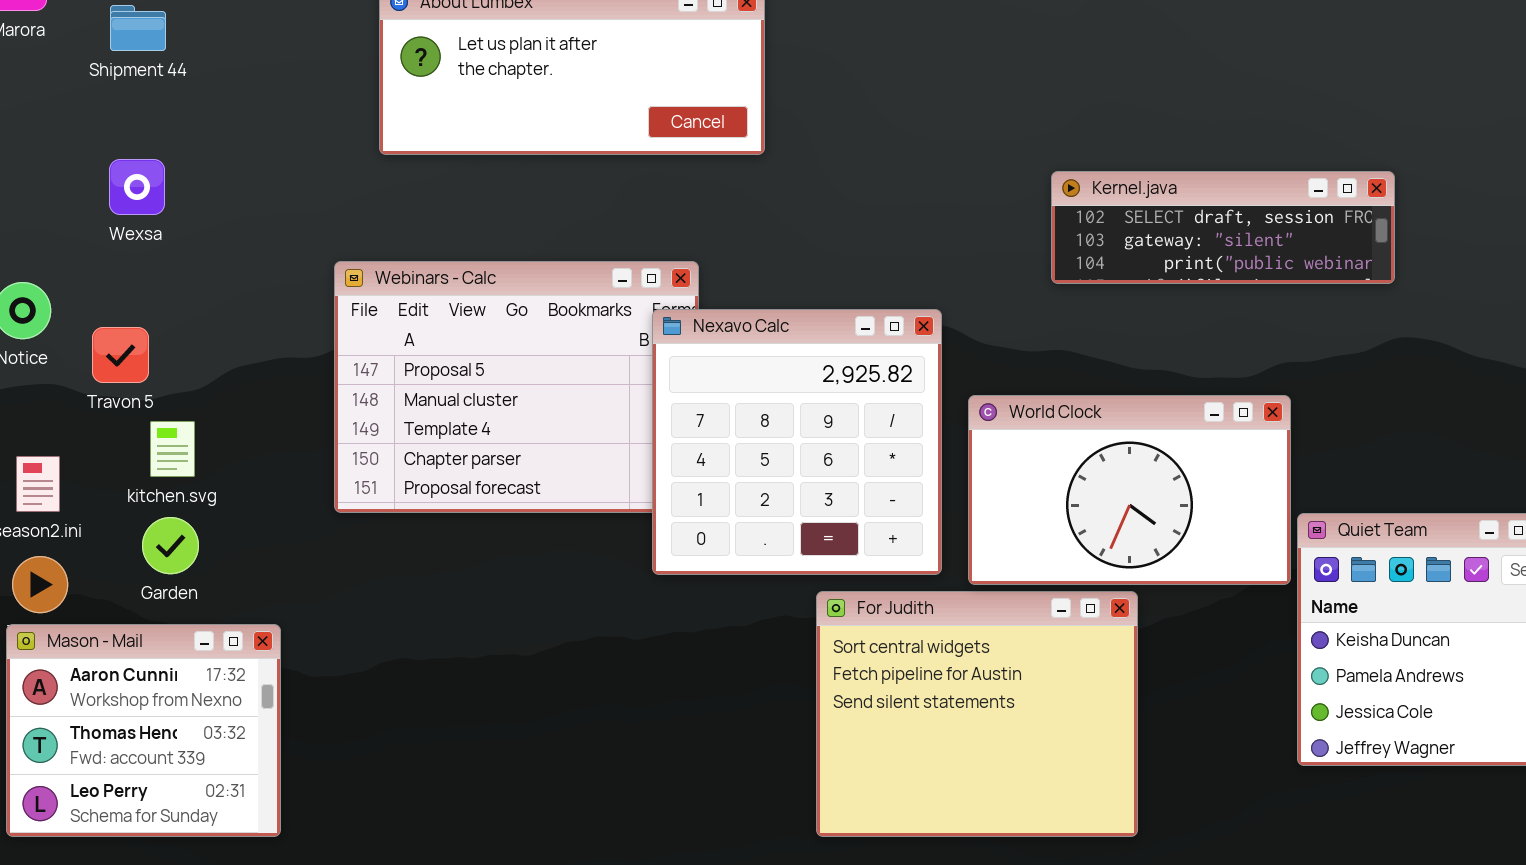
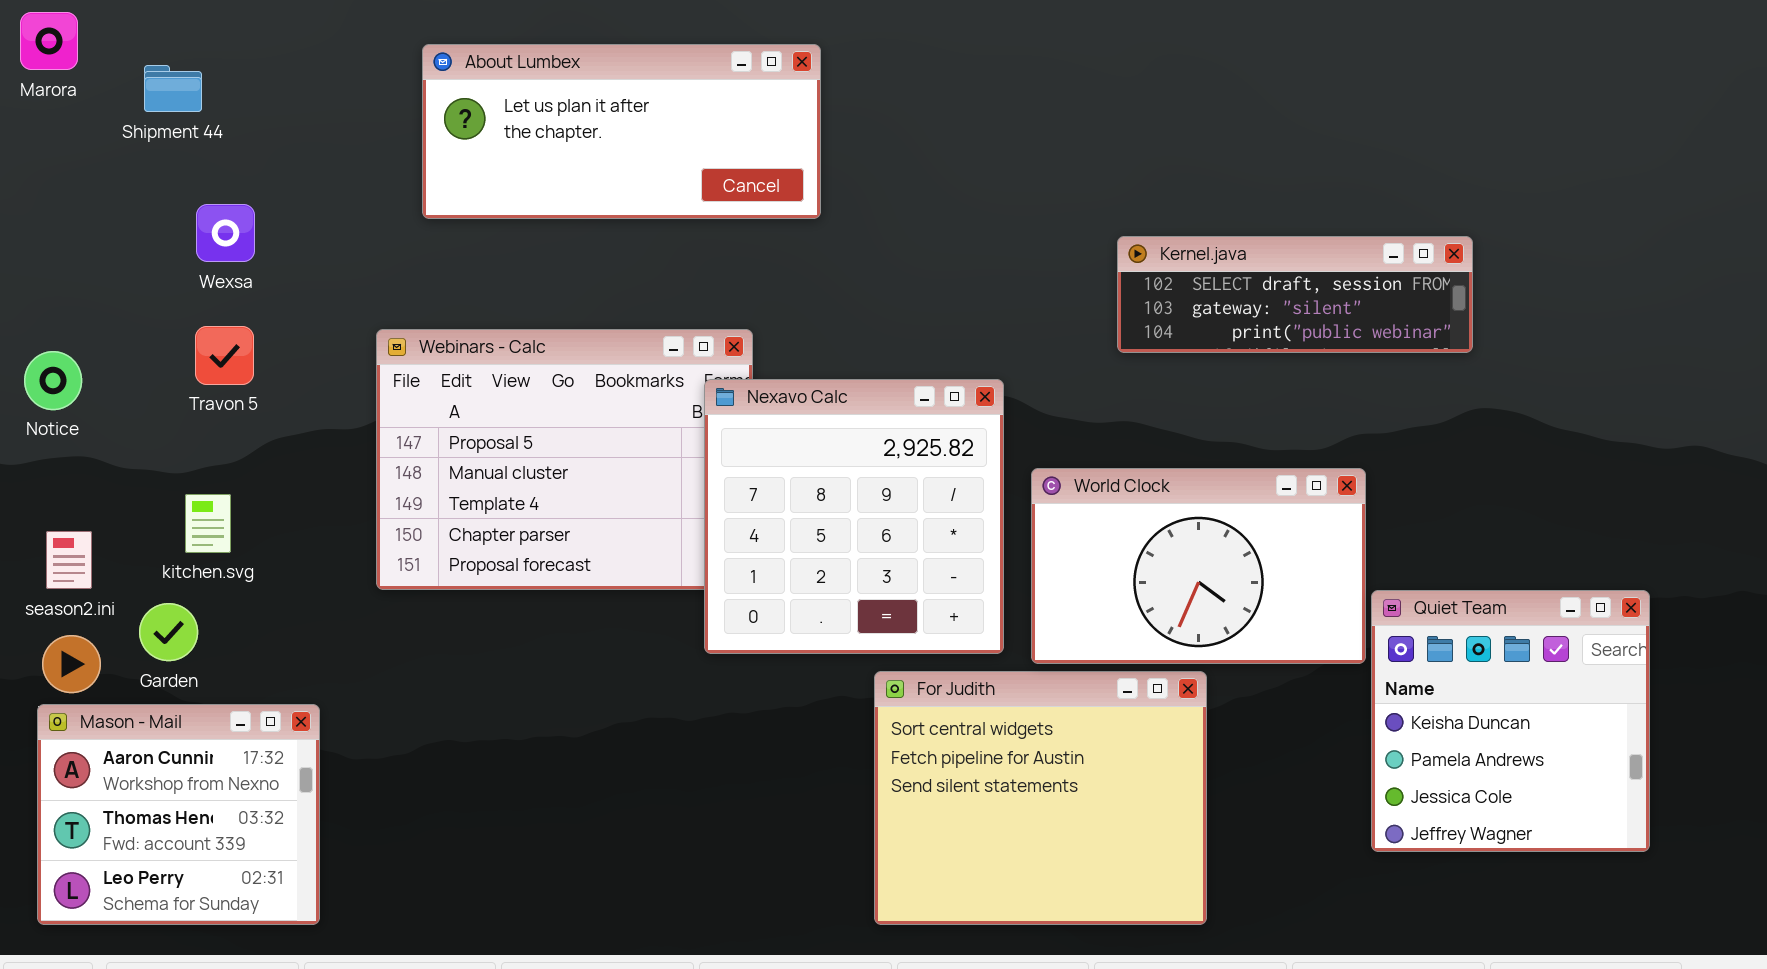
Wexsa: [109,159,165,215] -> [196,204,255,262], moved
Travon 5: [92,327,149,383] -> [195,326,254,385], moved
Garden: [142,517,199,574] -> [139,603,198,661], moved

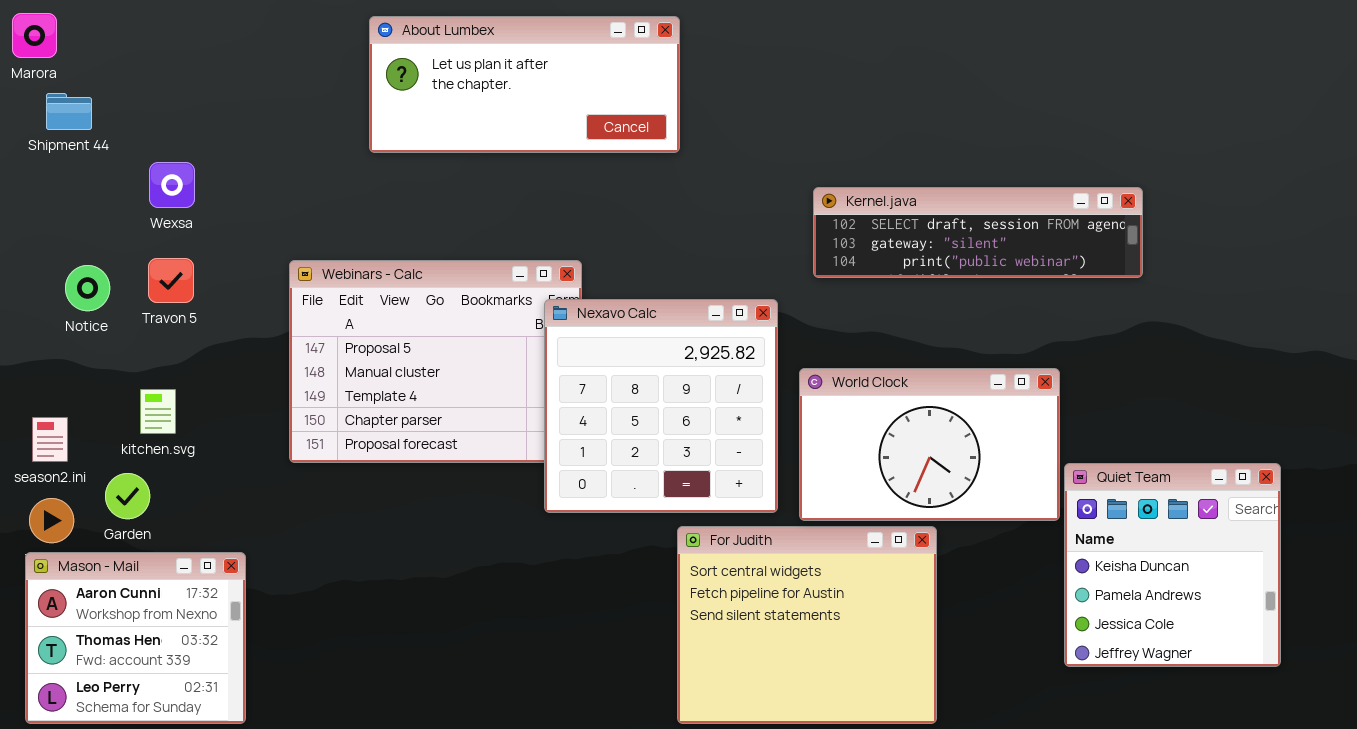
About Lumbex: [422,44,821,219] -> [369,16,680,153], moved
Shipment 44: [144,65,202,112] -> [46,93,92,130], moved
Kernel.java: [1117,236,1473,353] -> [813,187,1143,278], resized
Notice: [24,351,82,410] -> [65,265,110,311], moved

